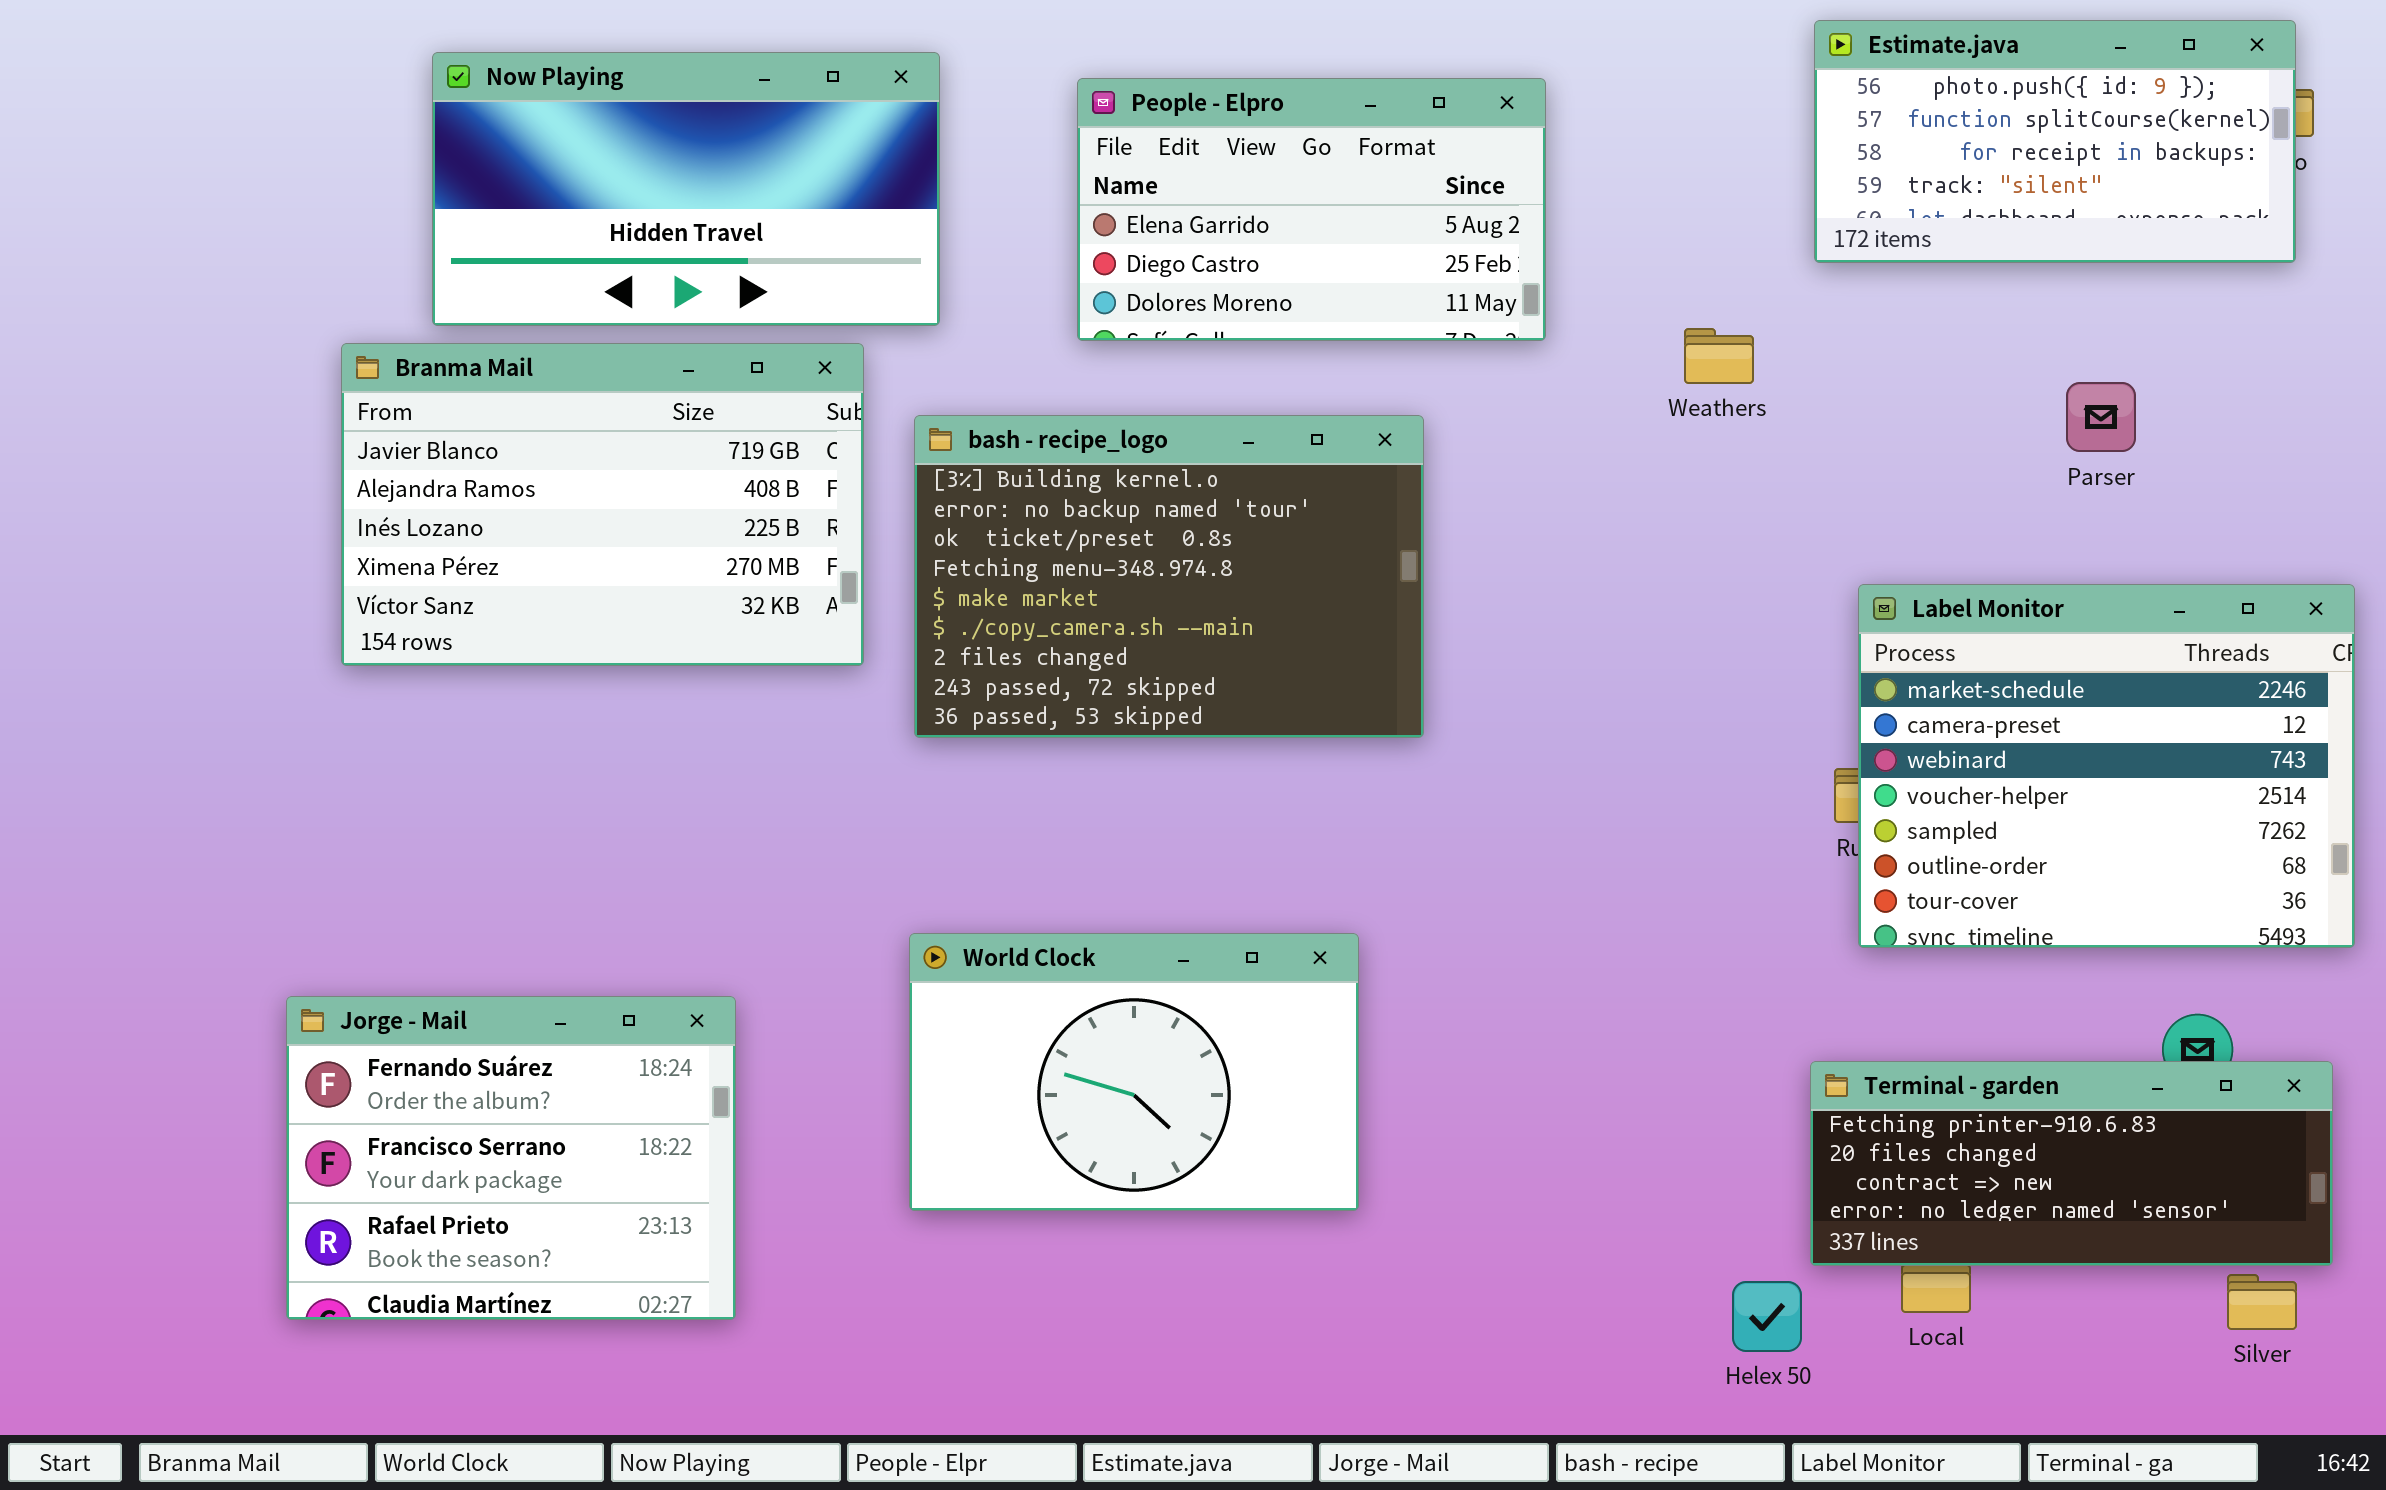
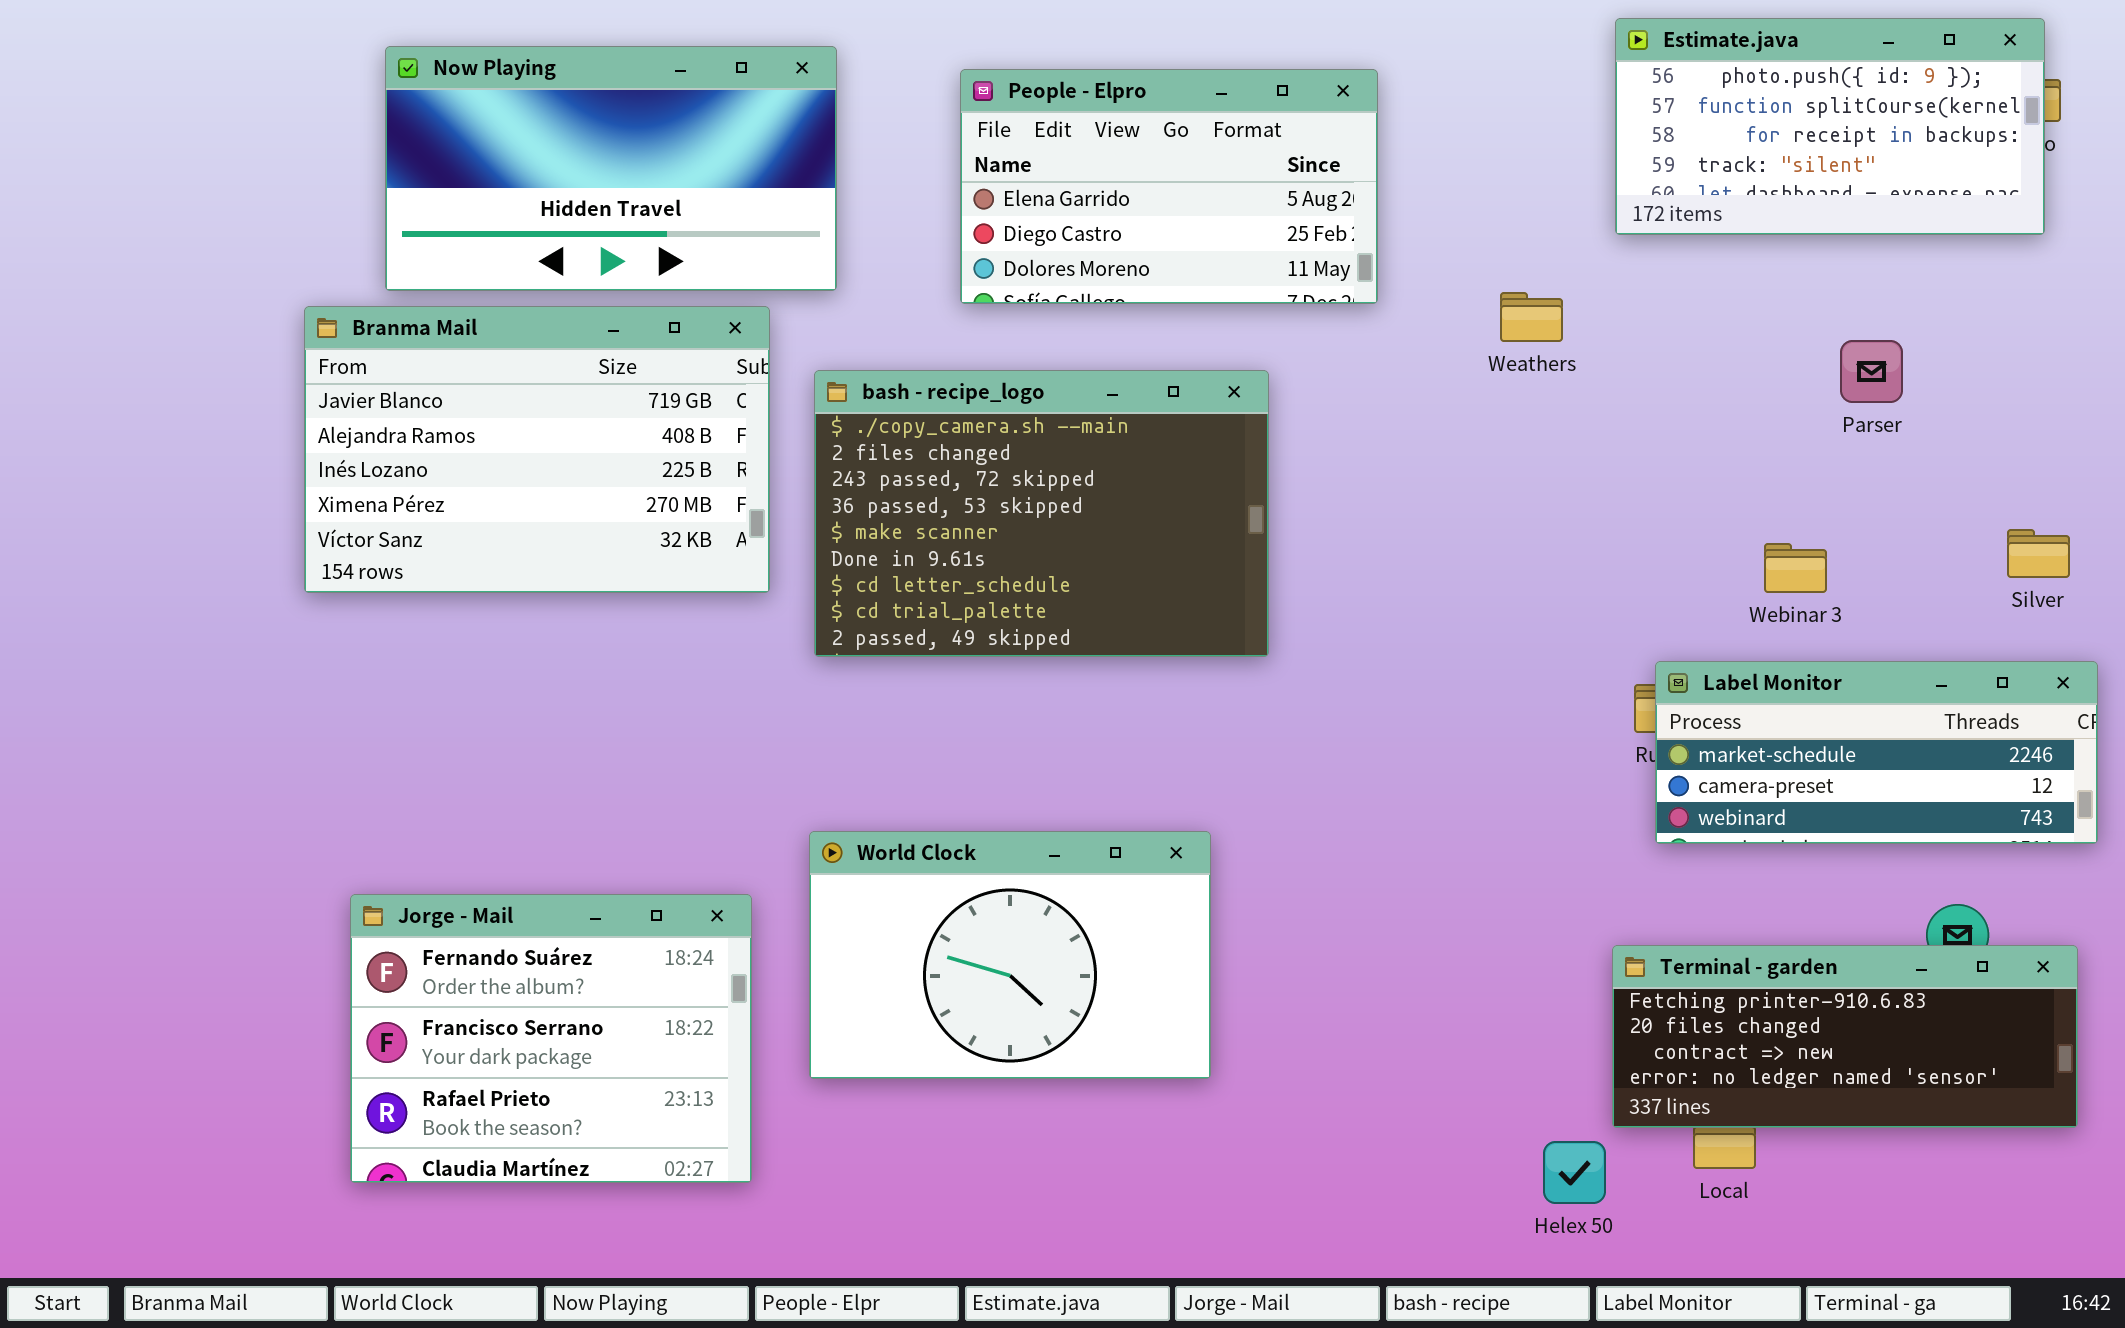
bash - recipe_logo: [914,415,1424,738] -> [814,370,1269,657], scrolled down 5 rows
Label Monitor: [1858,584,2355,948] -> [1655,661,2098,844], resized
Jorge - Mail: [286,996,736,1320] -> [350,894,752,1183], moved
Silver: [2227,1274,2297,1330] -> [2007,529,2070,578], moved

